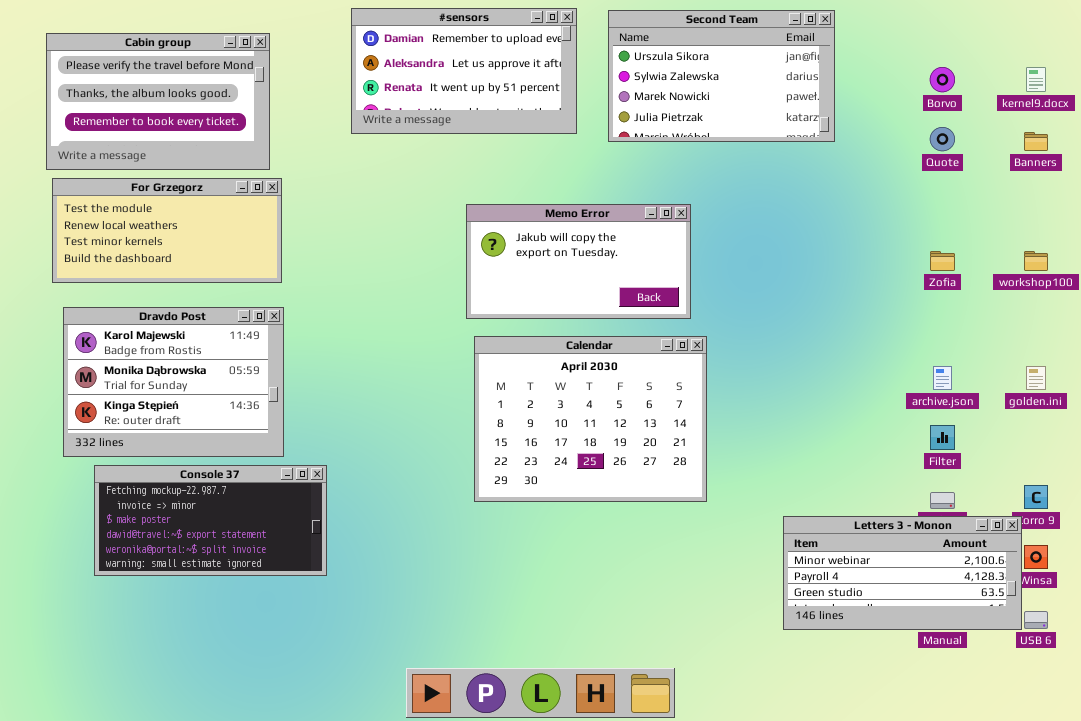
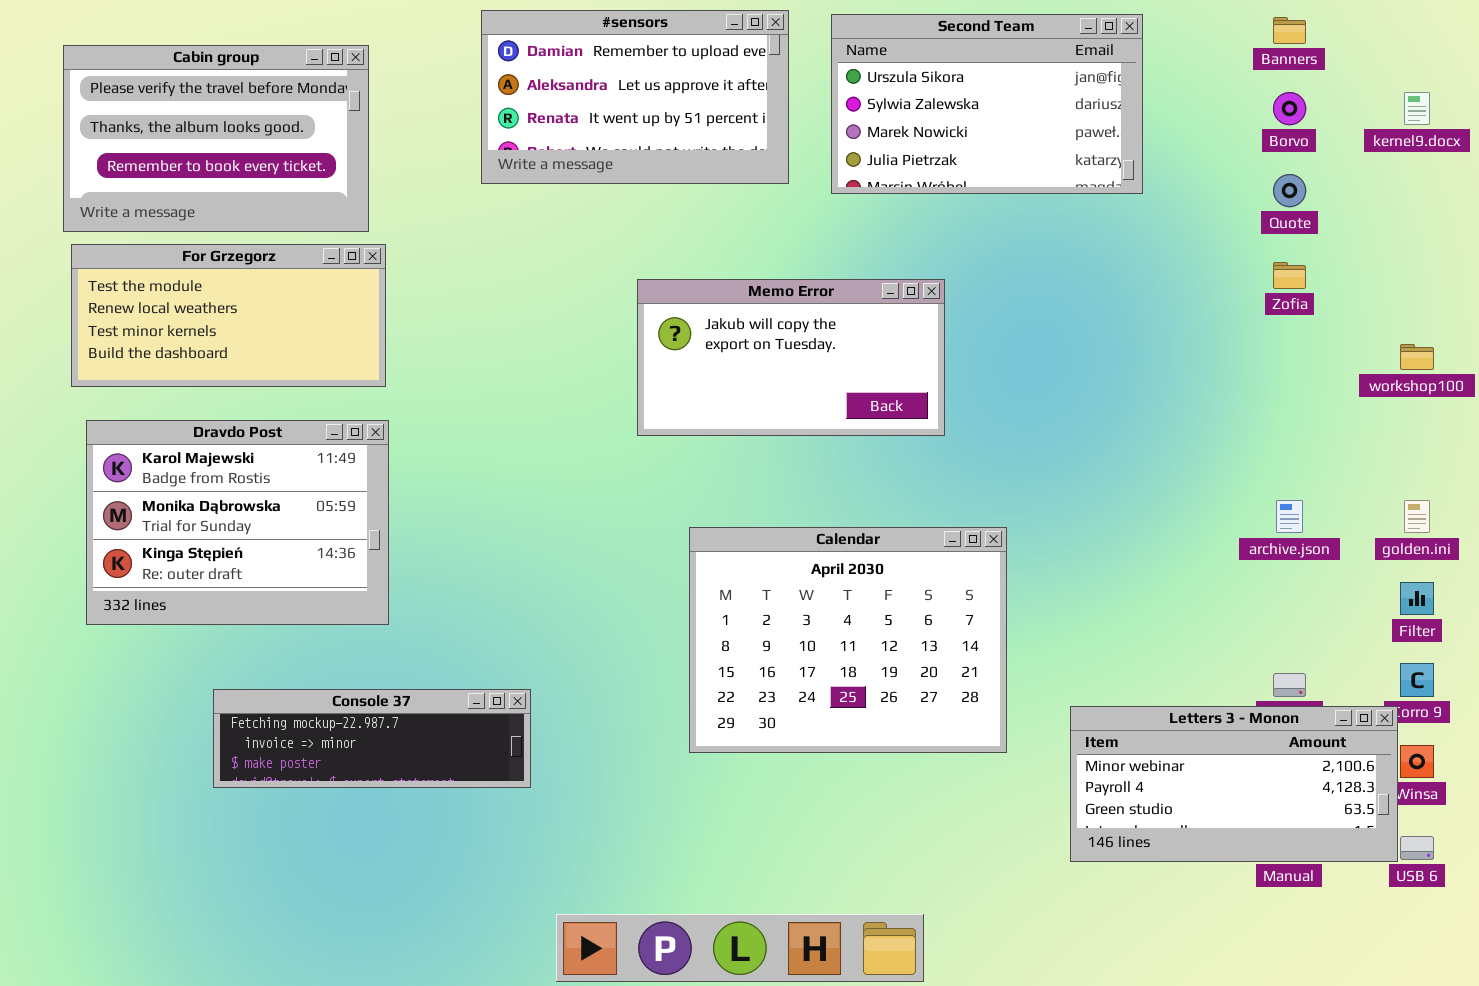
Banners: [1024,132,1048,151] -> [1273,17,1306,44], moved
Zofia: [930,251,955,271] -> [1273,262,1306,289], moved
Calendar: [474,336,707,502] -> [689,527,1007,753], moved
Filter: [930,425,955,450] -> [1400,582,1434,615], moved
Console 37: [94,465,327,576] -> [213,689,531,788], moved, resized

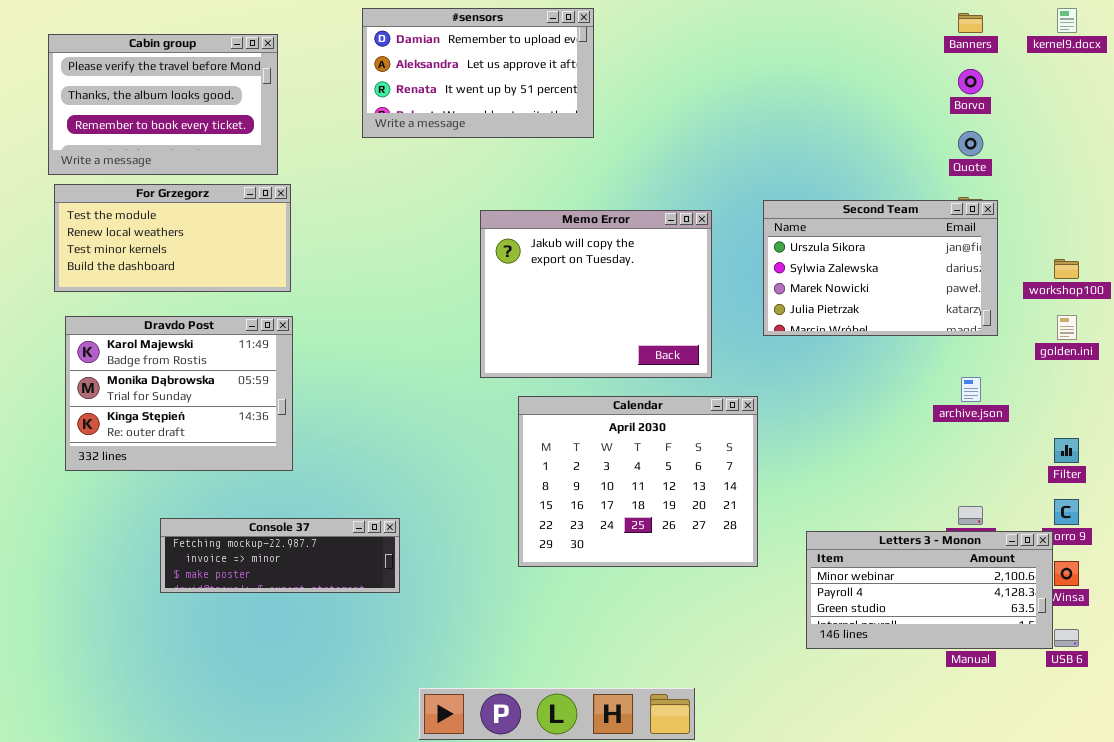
Second Team: [831,14,1143,194] -> [763,200,998,336], moved
kernel9.docx: [1404,92,1430,125] -> [1057,8,1077,33], moved
Memo Error: [637,279,945,436] -> [480,210,712,378], resized
golden.ini: [1404,500,1430,533] -> [1057,315,1077,340], moved

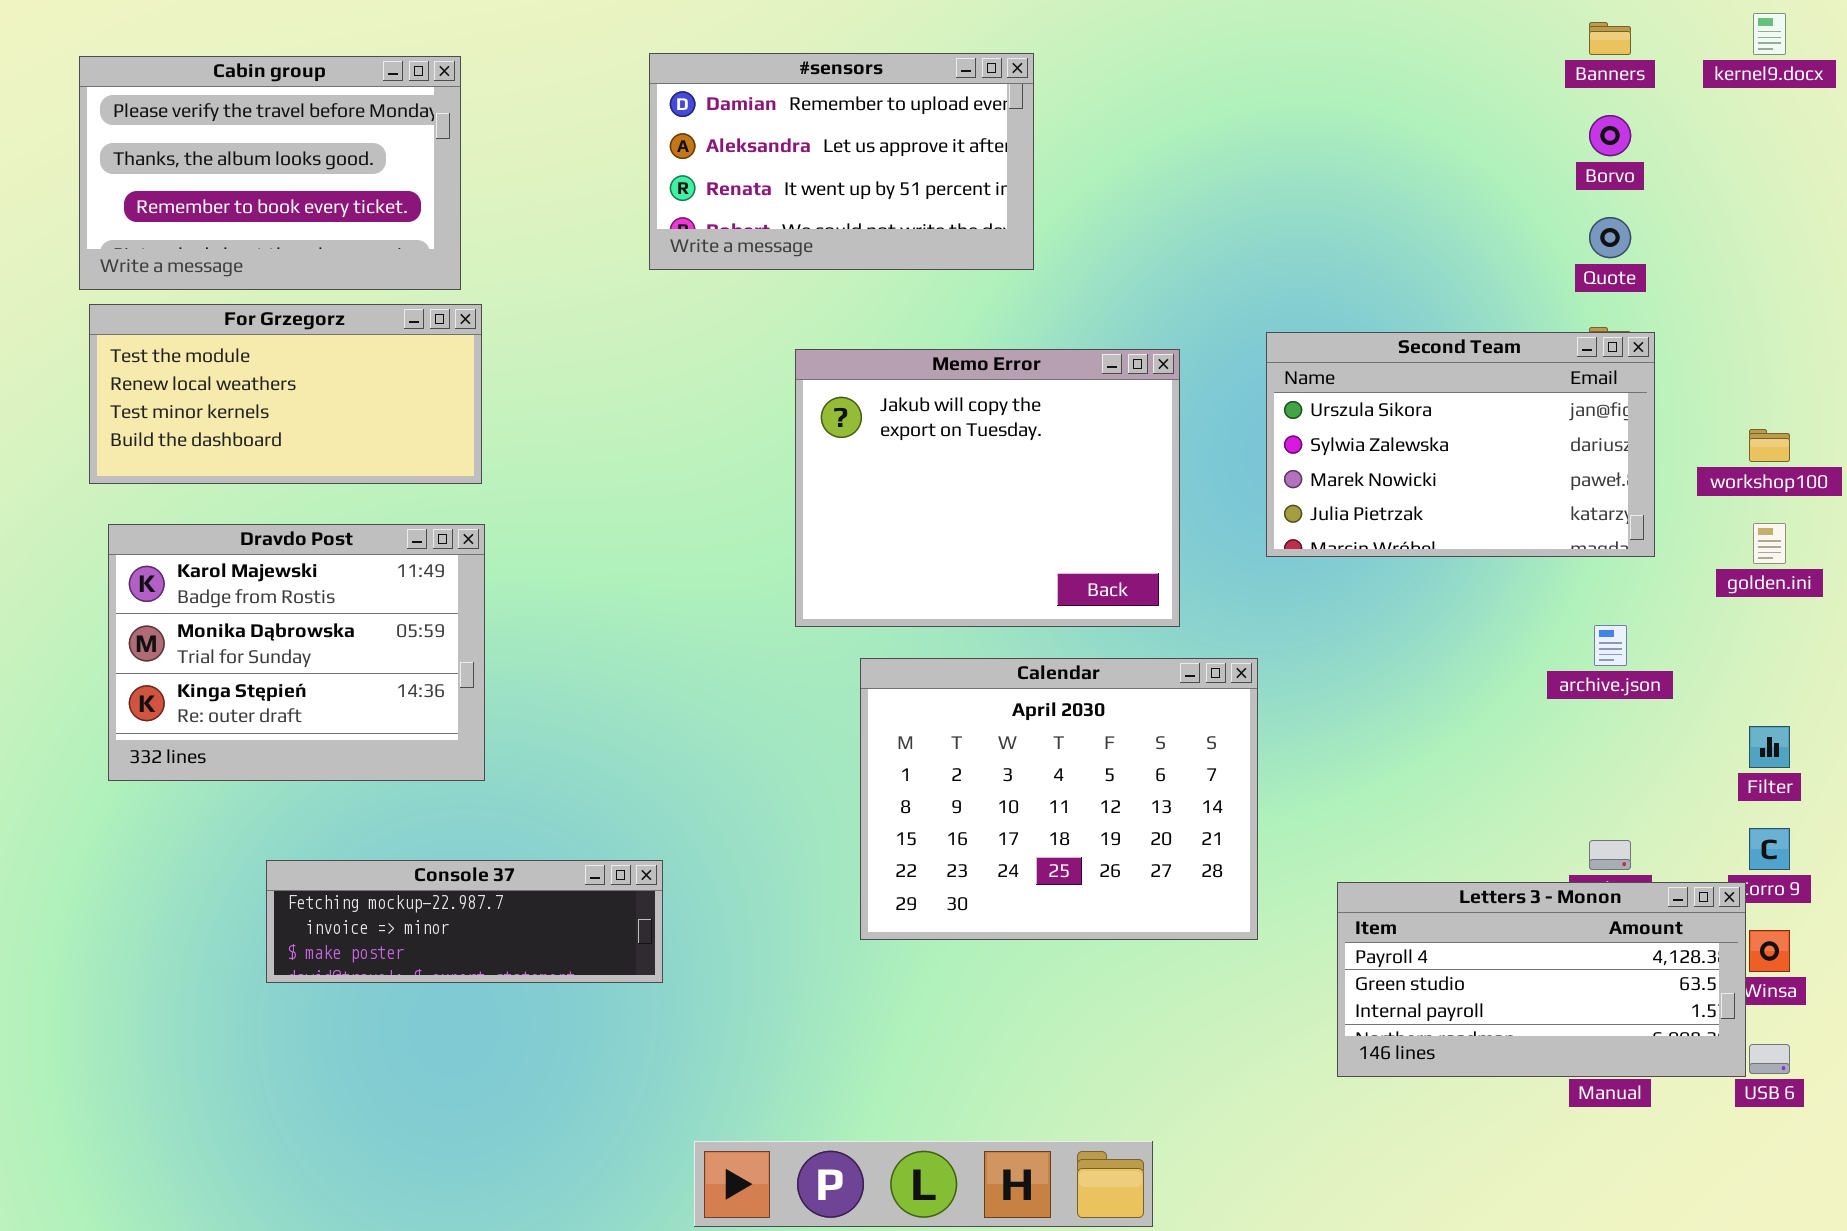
#sensors: [362,8,594,138] -> [649,53,1034,270], moved
Letters 3 - Monon: [806,531,1053,649] -> [1337,882,1746,1077], scrolled down 1 row

